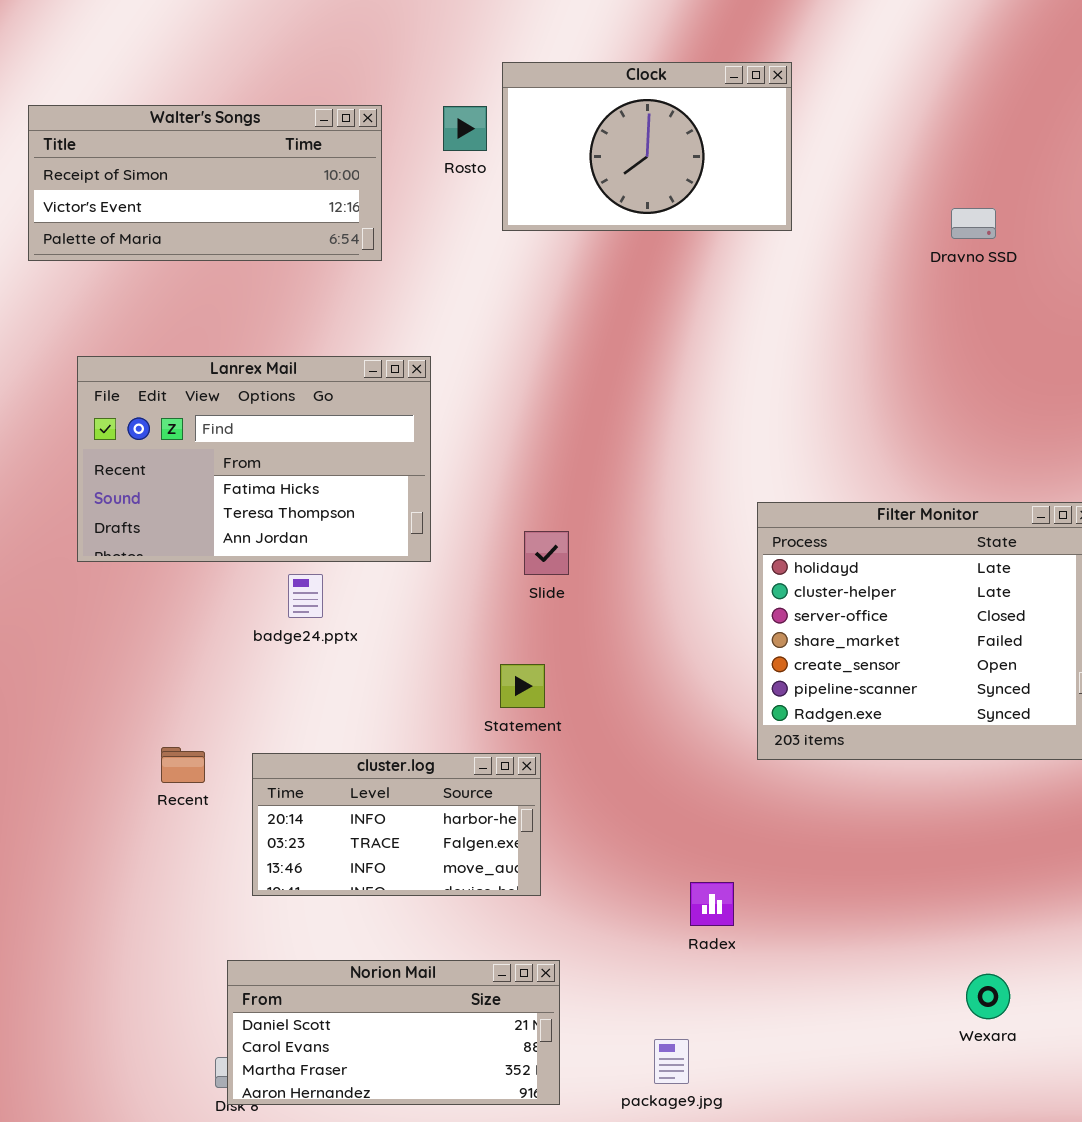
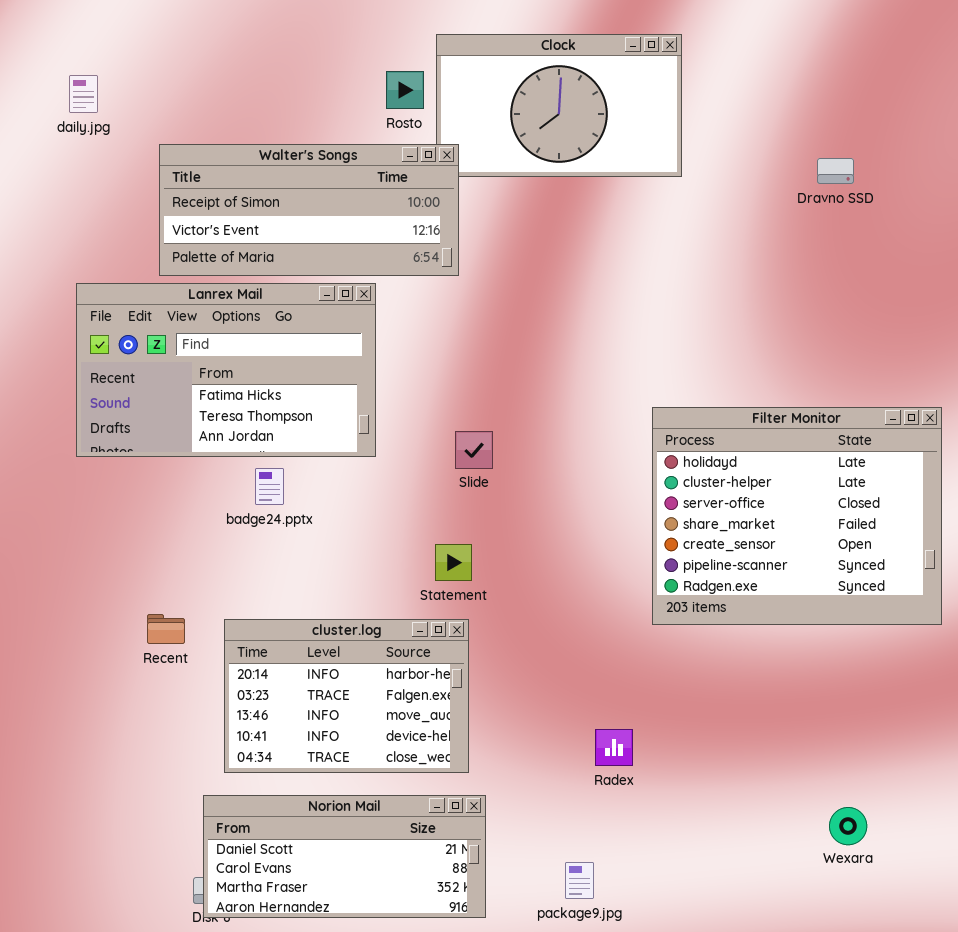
Walter's Songs: [28,105,382,261] -> [159,144,459,276], moved
cluster.log: [252,753,541,896] -> [224,619,469,773], resized

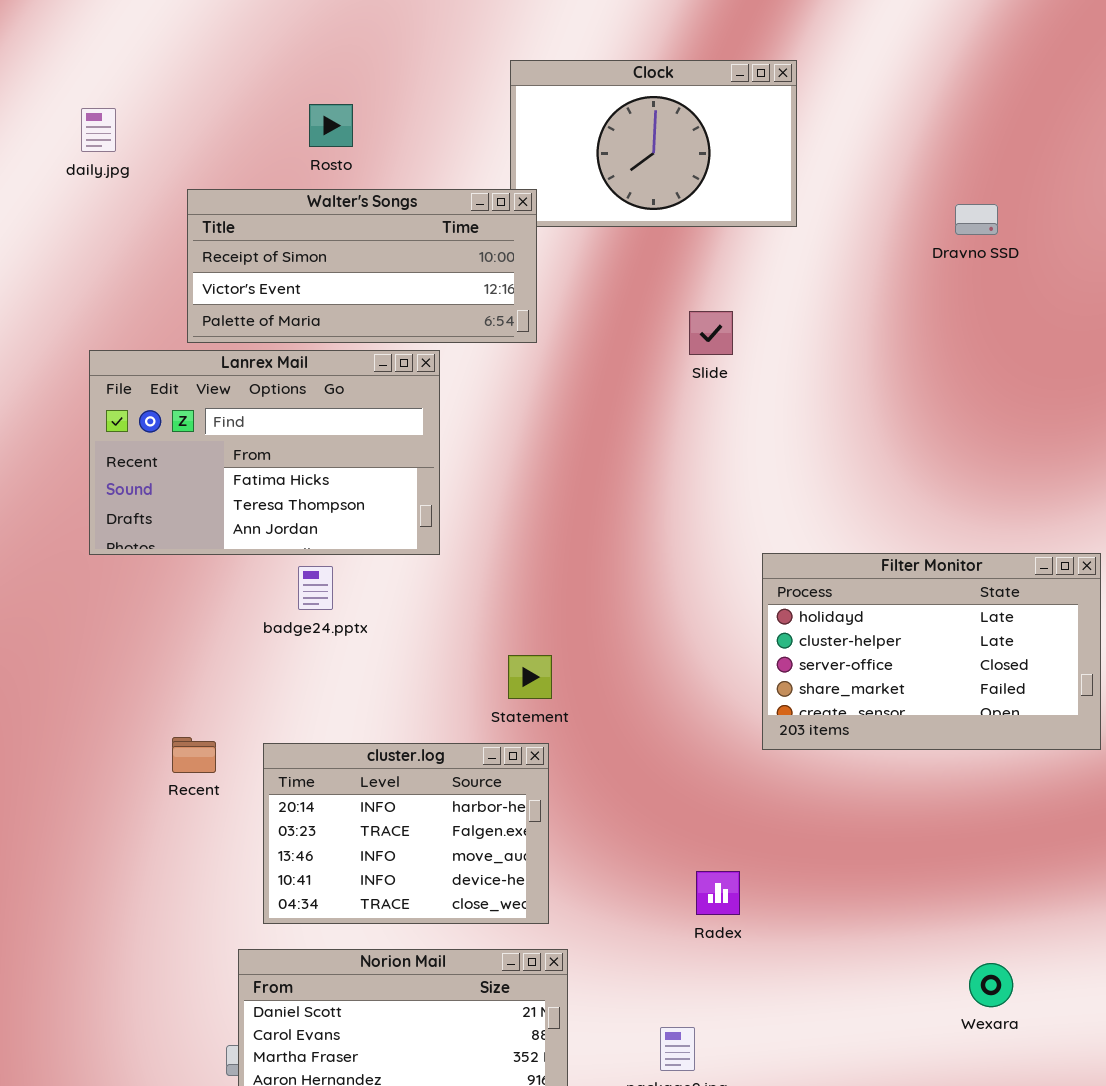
Rosto: [386,71,424,109] -> [309,104,353,147], moved
Filter Monitor: [652,407,942,625] -> [762,553,1101,750], resized
Slide: [455,431,493,469] -> [689,311,733,355], moved

